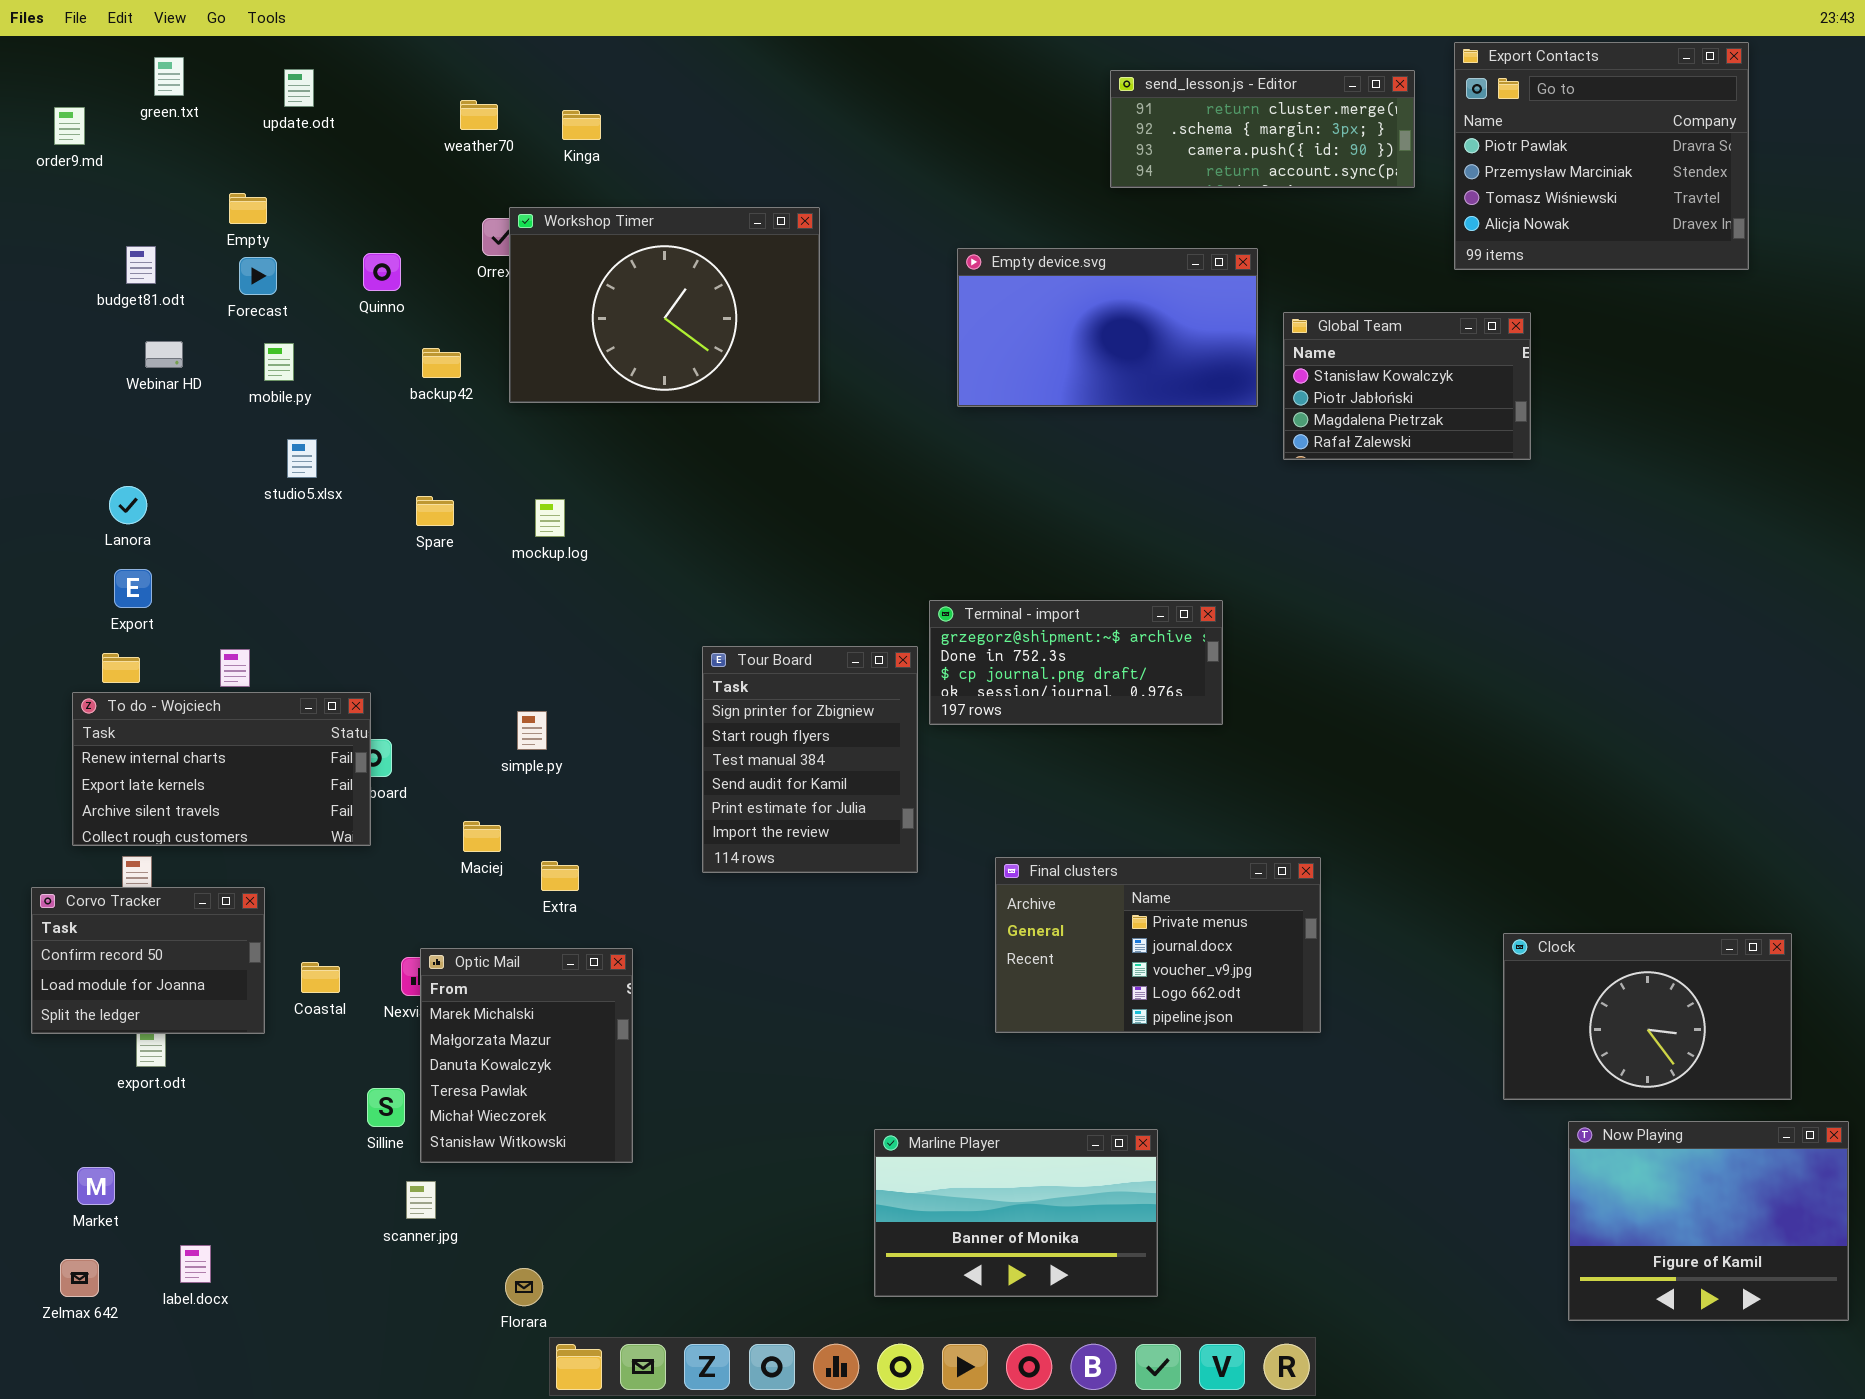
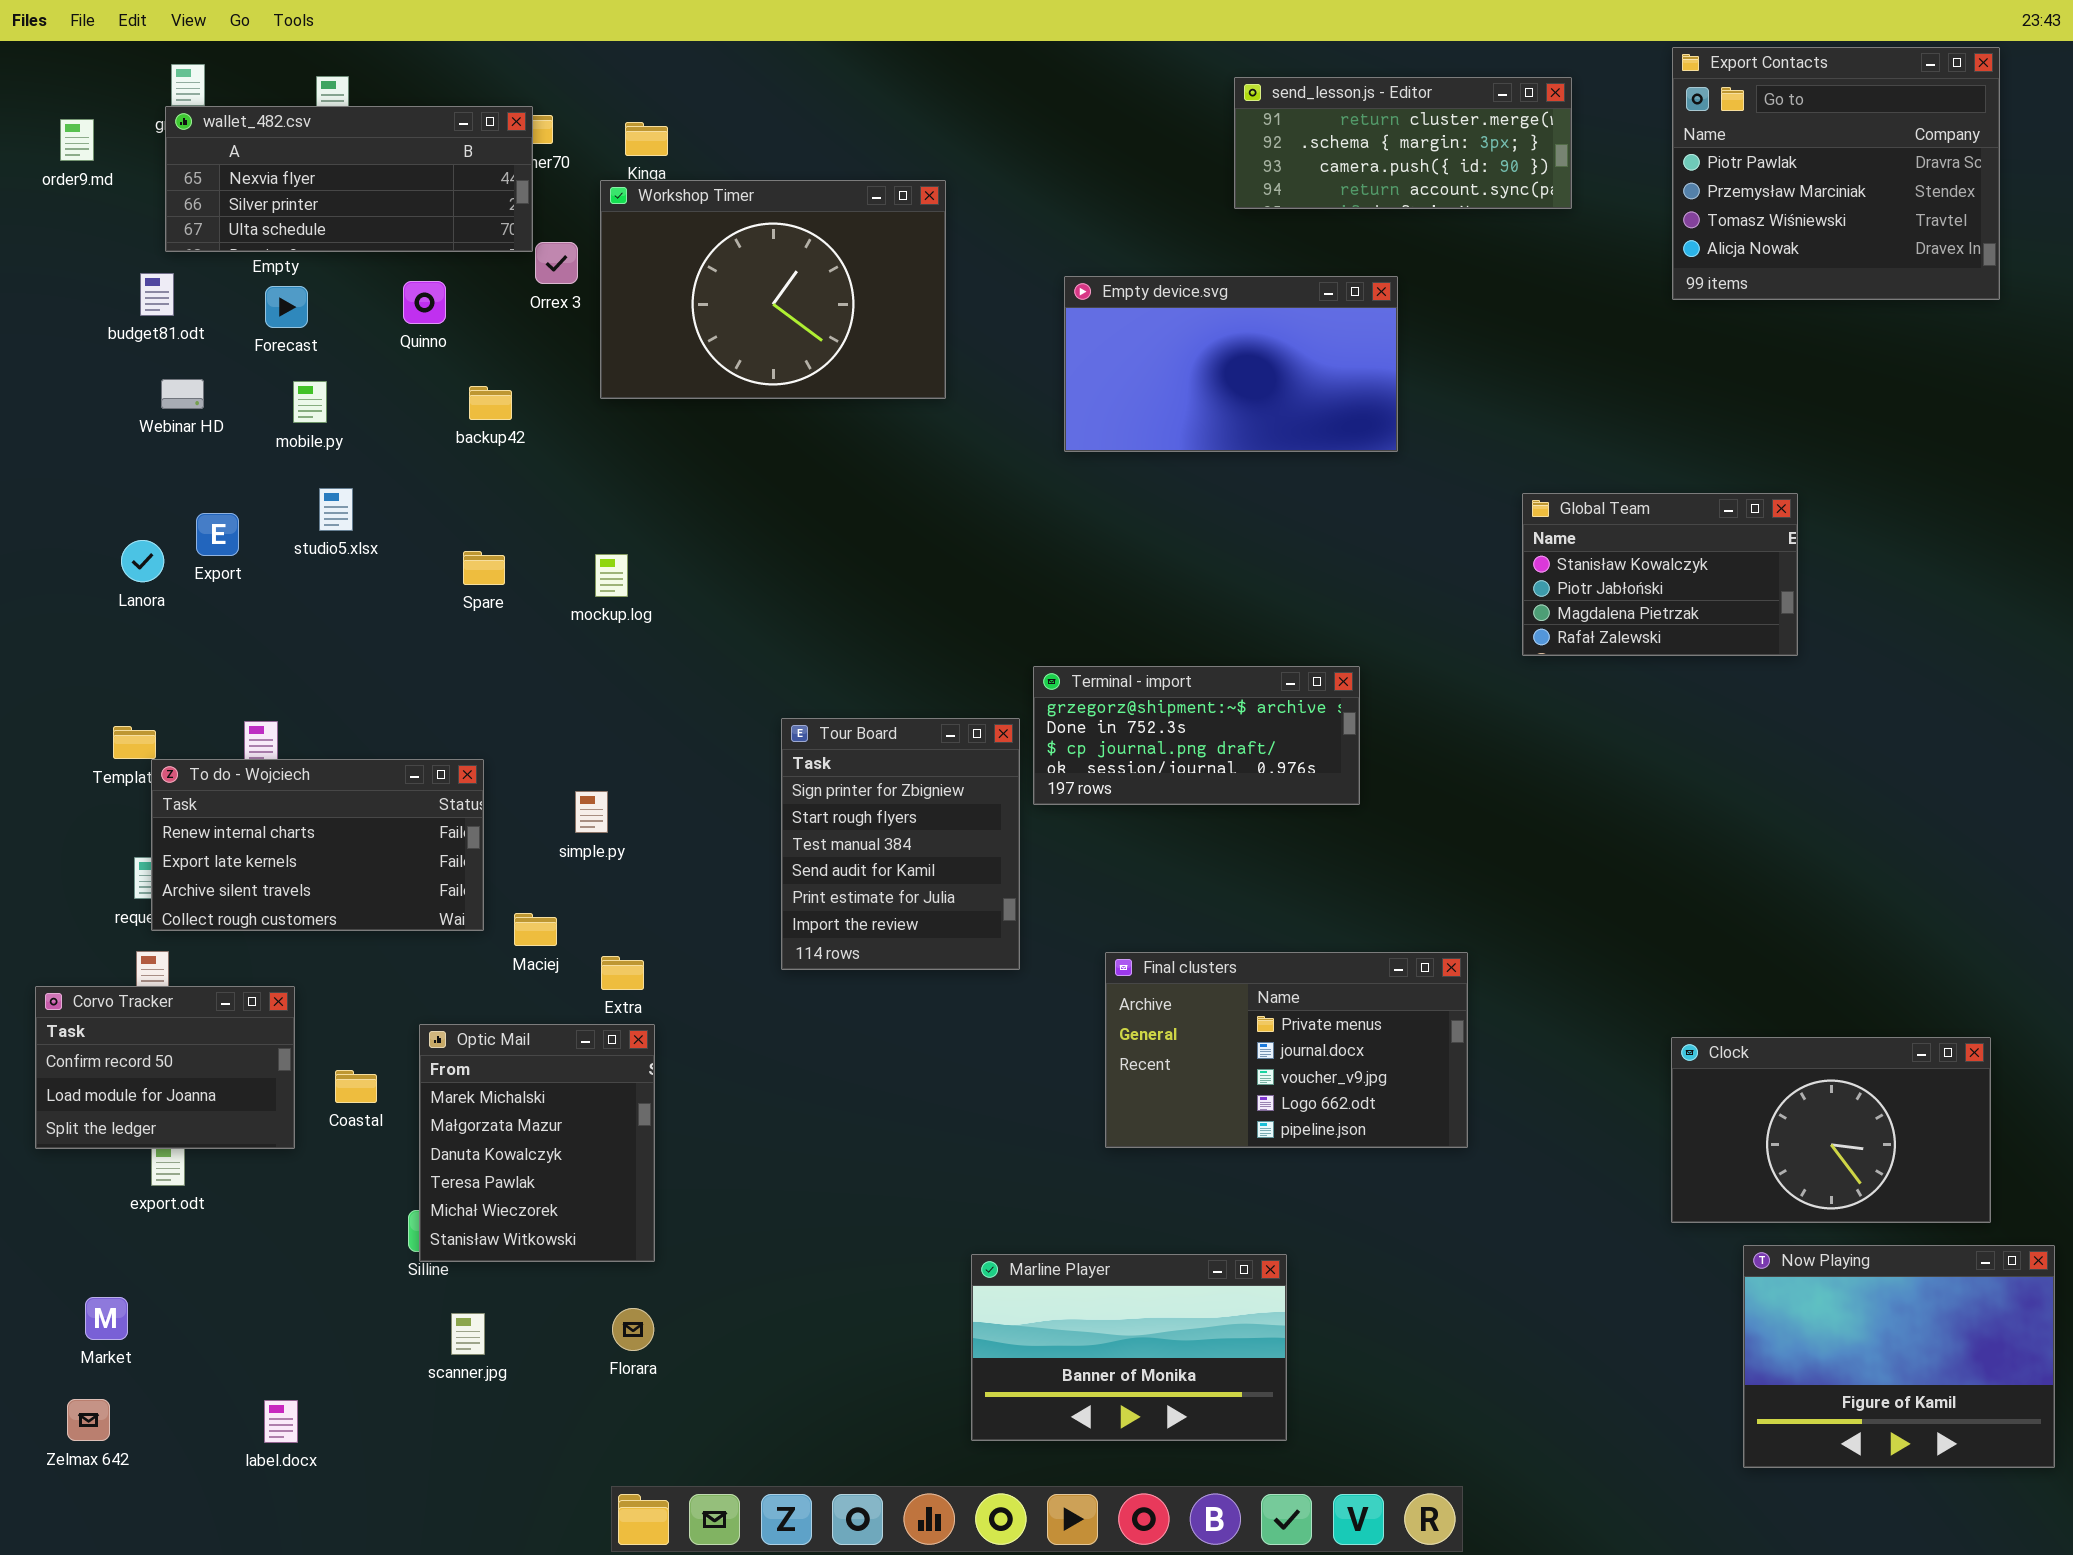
Export Contacts: [1454,42,1749,270] -> [1672,47,2000,300], moved
wallet_482.csv: none -> [165,106,533,252], opened
Workshop Timer: [509,207,820,403] -> [600,180,946,399], moved
Global Team: [1283,312,1531,460] -> [1522,493,1798,656], moved
Export: [114,569,152,608] -> [196,513,239,556], moved
To do - Wojciech: [72,692,371,846] -> [151,759,484,931], moved
Optic Mail: [420,948,633,1163] -> [419,1024,655,1262], moved
label.docx: [180,1245,211,1283] -> [264,1400,298,1443], moved
Florara: [505,1268,543,1306] -> [612,1308,654,1351], moved

